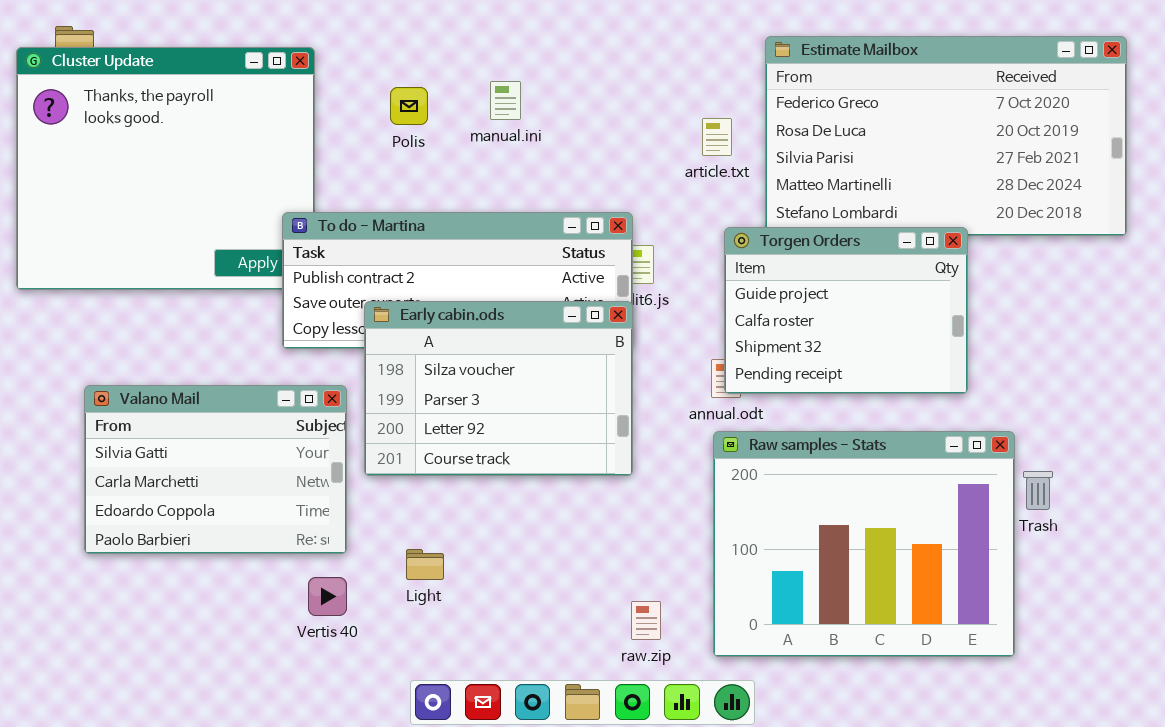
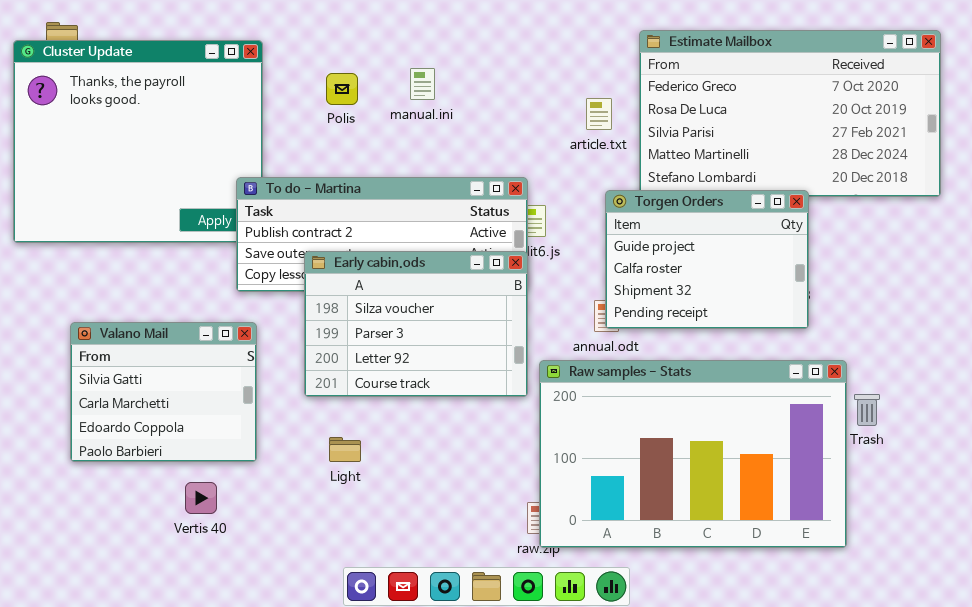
Valano Mail: [84,385,347,554] -> [70,322,257,462], resized
Raw samples - Stats: [713,431,1015,657] -> [539,360,847,548], resized
Light: [406,549,444,580] -> [329,437,361,462], moved
Vertis 40: [308,577,347,616] -> [185,482,217,514], moved

